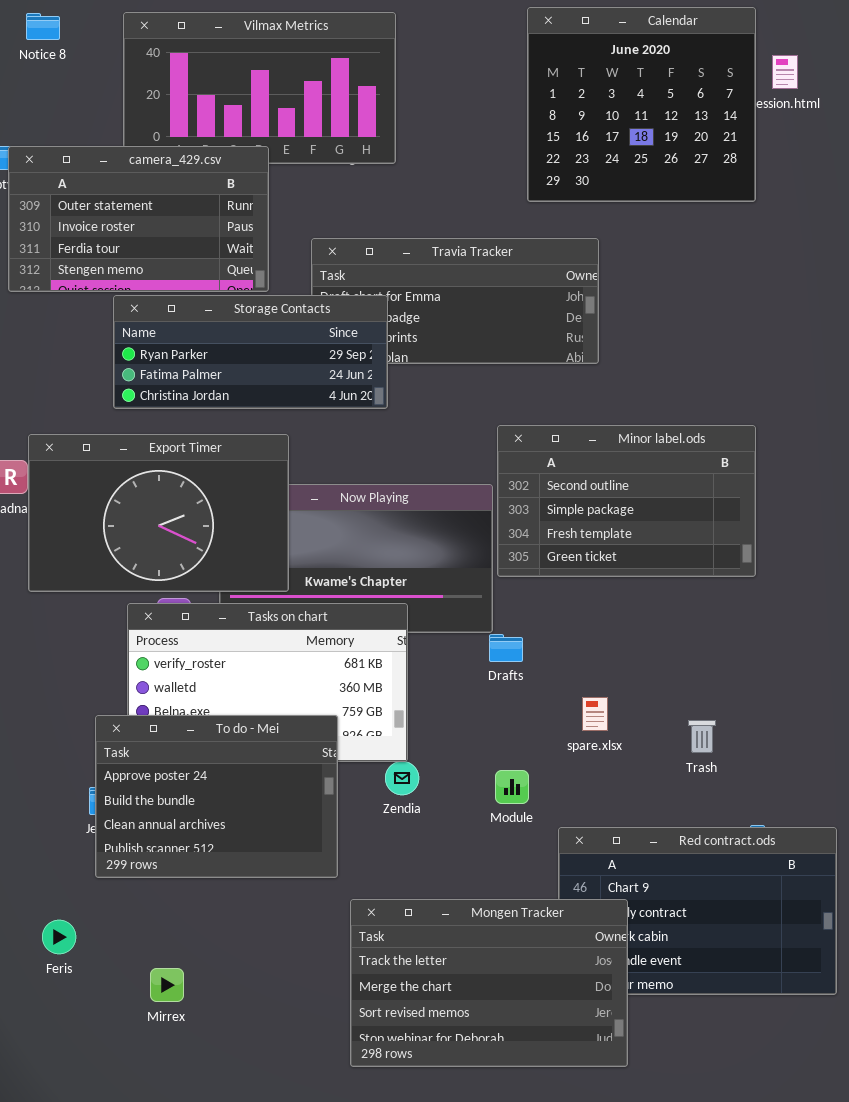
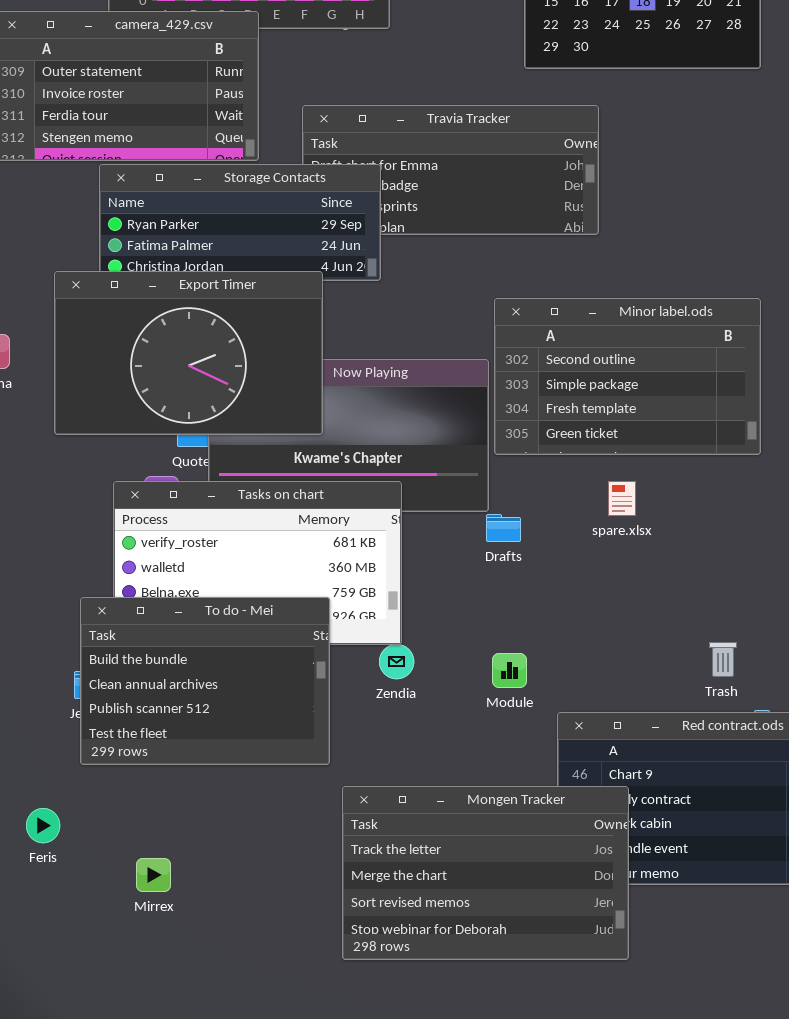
Export Timer: [28,434,289,592] -> [54,271,323,435], moved
spare.xlsx: [582,697,608,731] -> [608,481,636,516], moved
To do - Mei: [95,715,338,878] -> [80,597,330,765], scrolled down 1 row
Trash: [688,720,716,753] -> [709,642,737,677], moved

